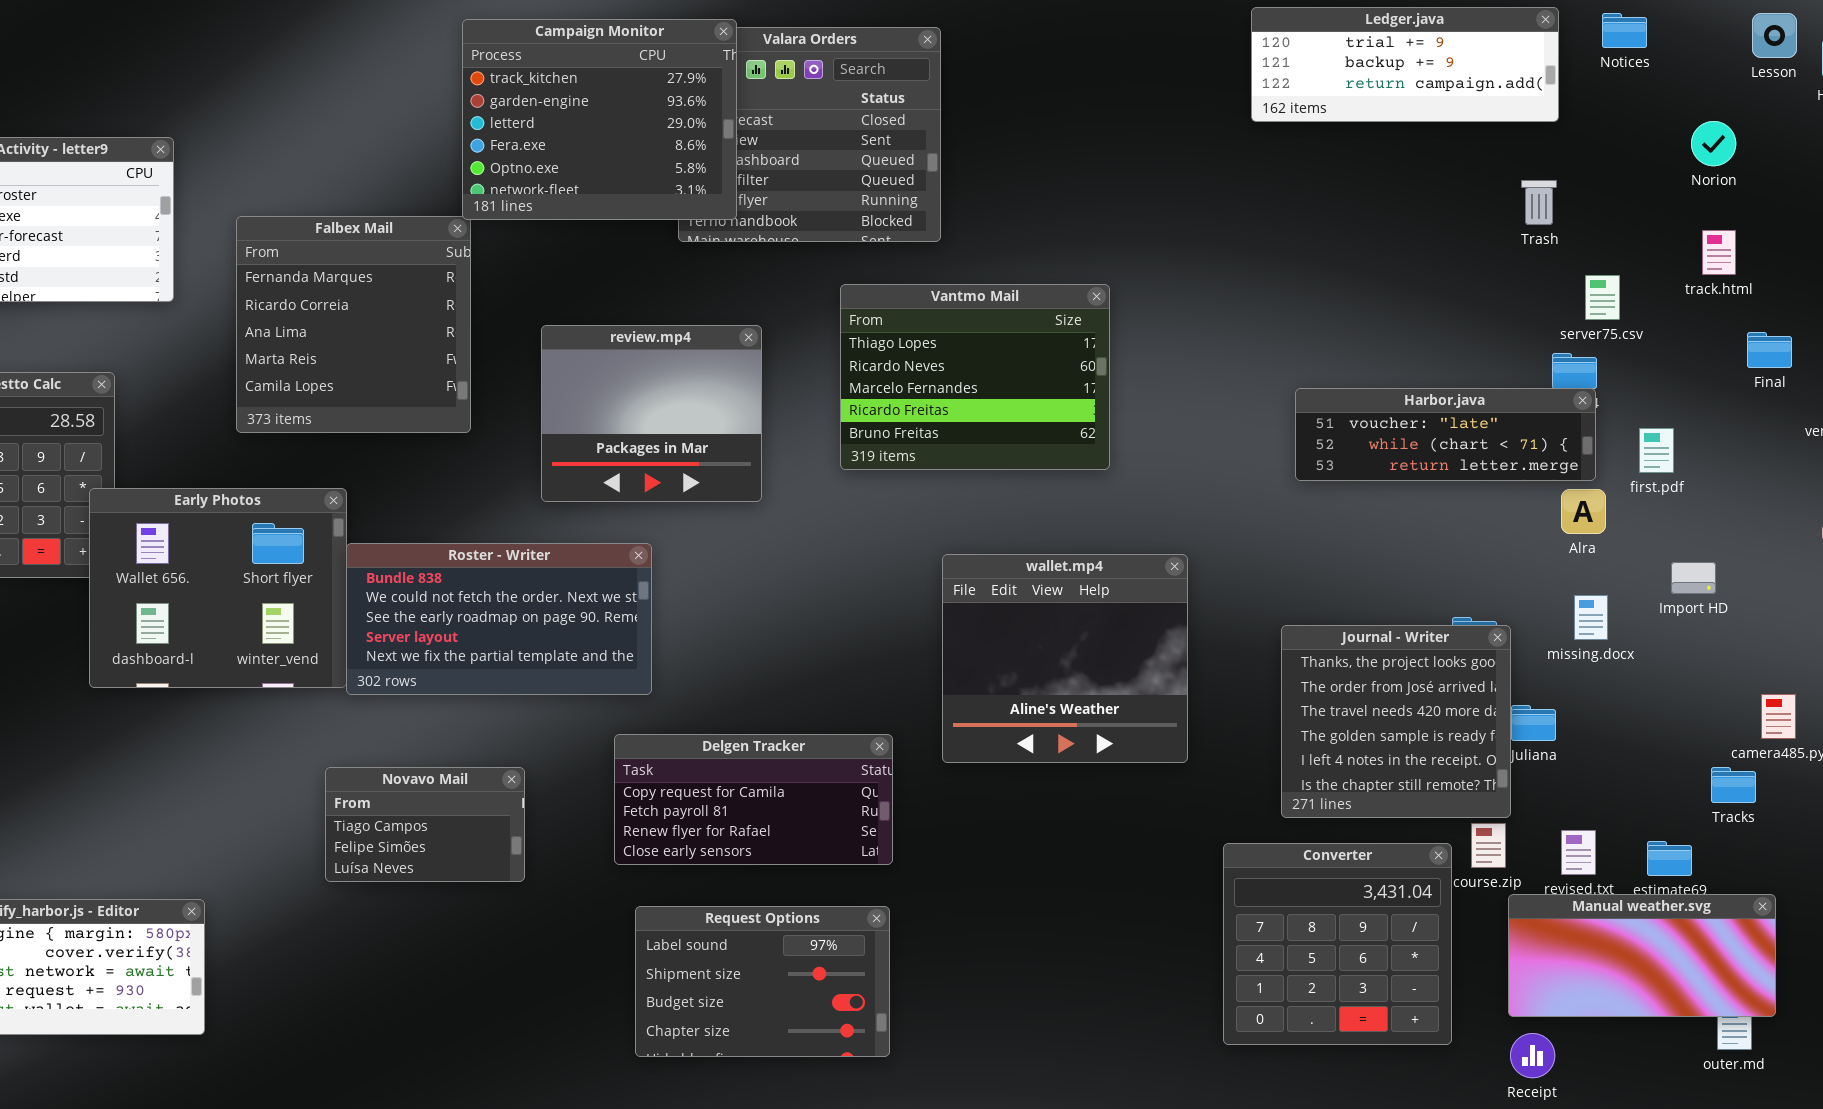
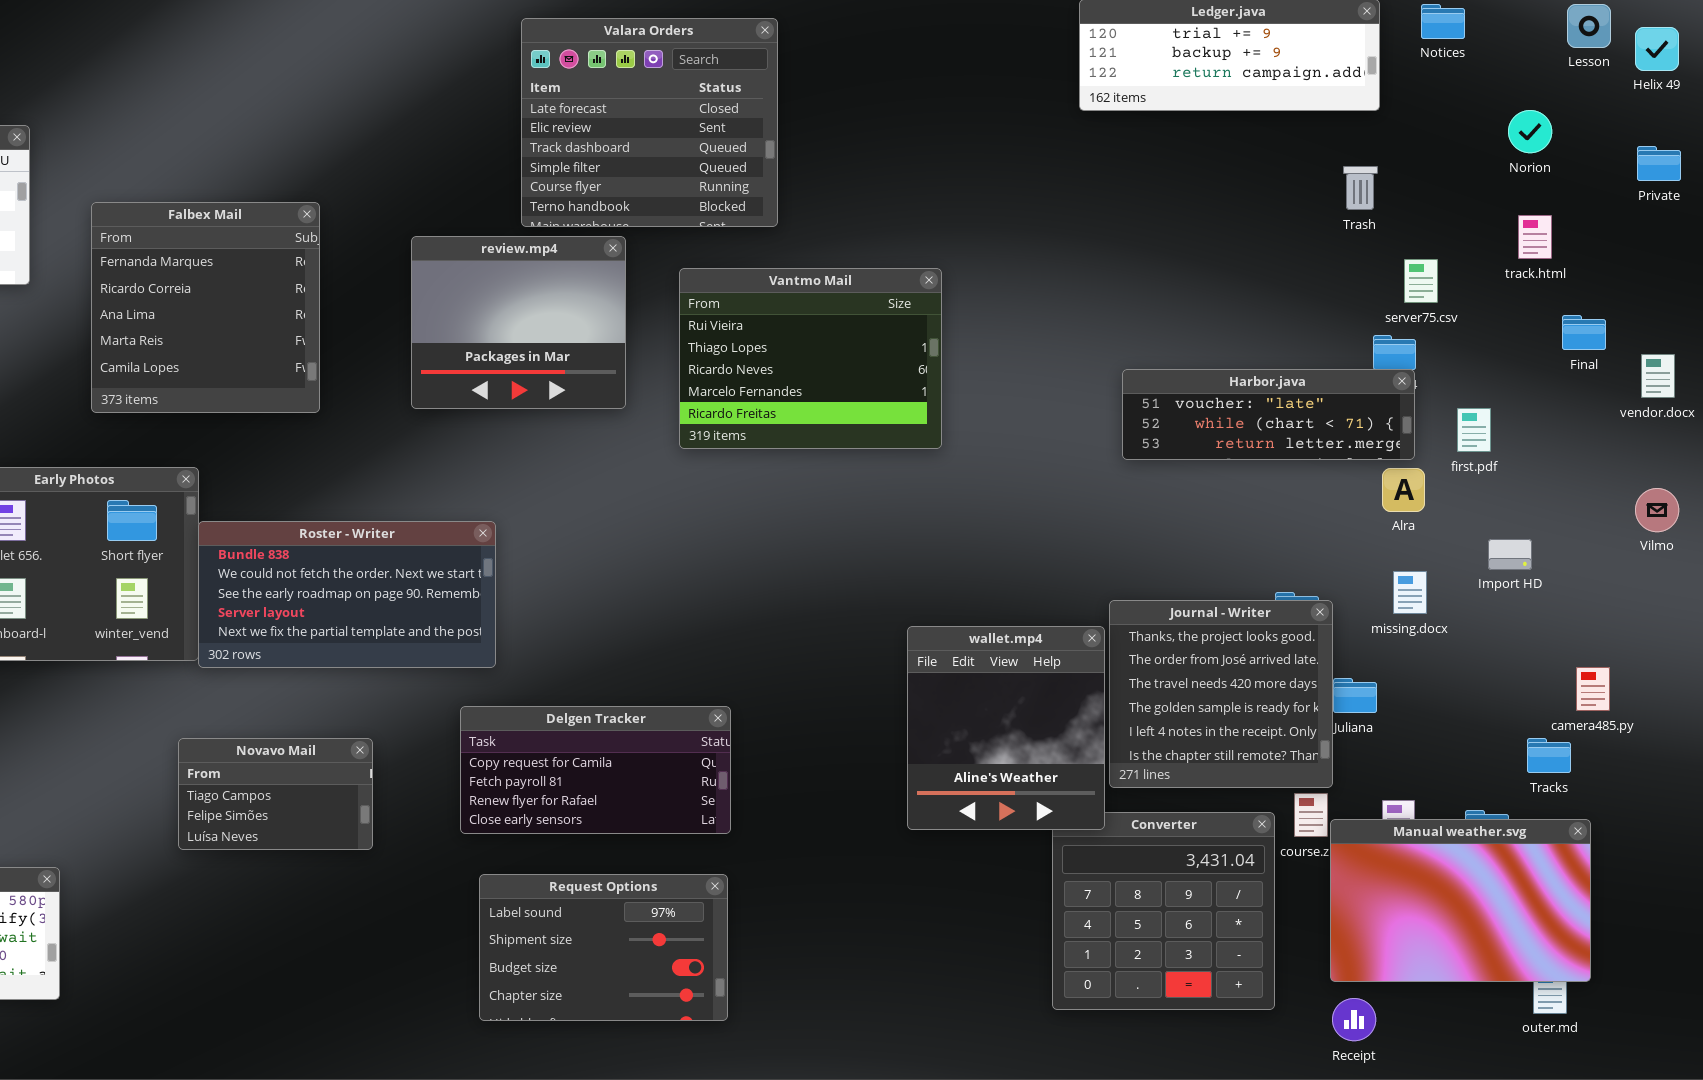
Campaign Monitor: [462,19,737,220] -> none, closed
Vantmo Mail: [840,284,1110,470] -> [679,268,942,449], scrolled up 1 row
review.mp4: [541,325,762,502] -> [411,236,626,409], moved
wallet.mp4: [942,554,1188,763] -> [907,626,1105,830], moved, resized
Manual weather.svg: [1508,894,1776,1017] -> [1330,819,1591,982], resized

